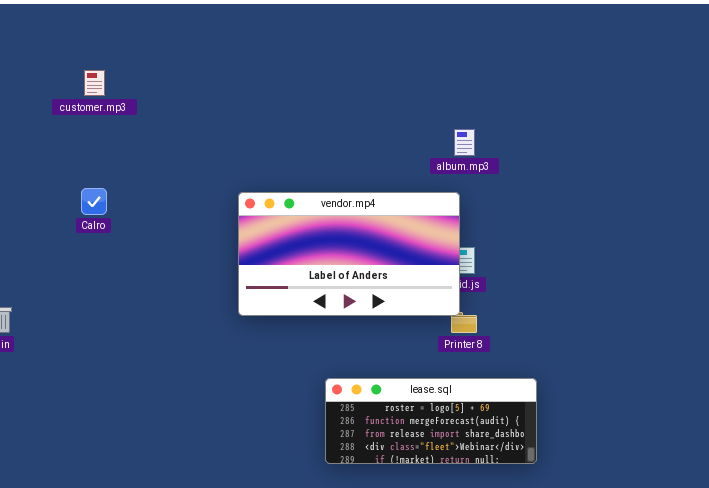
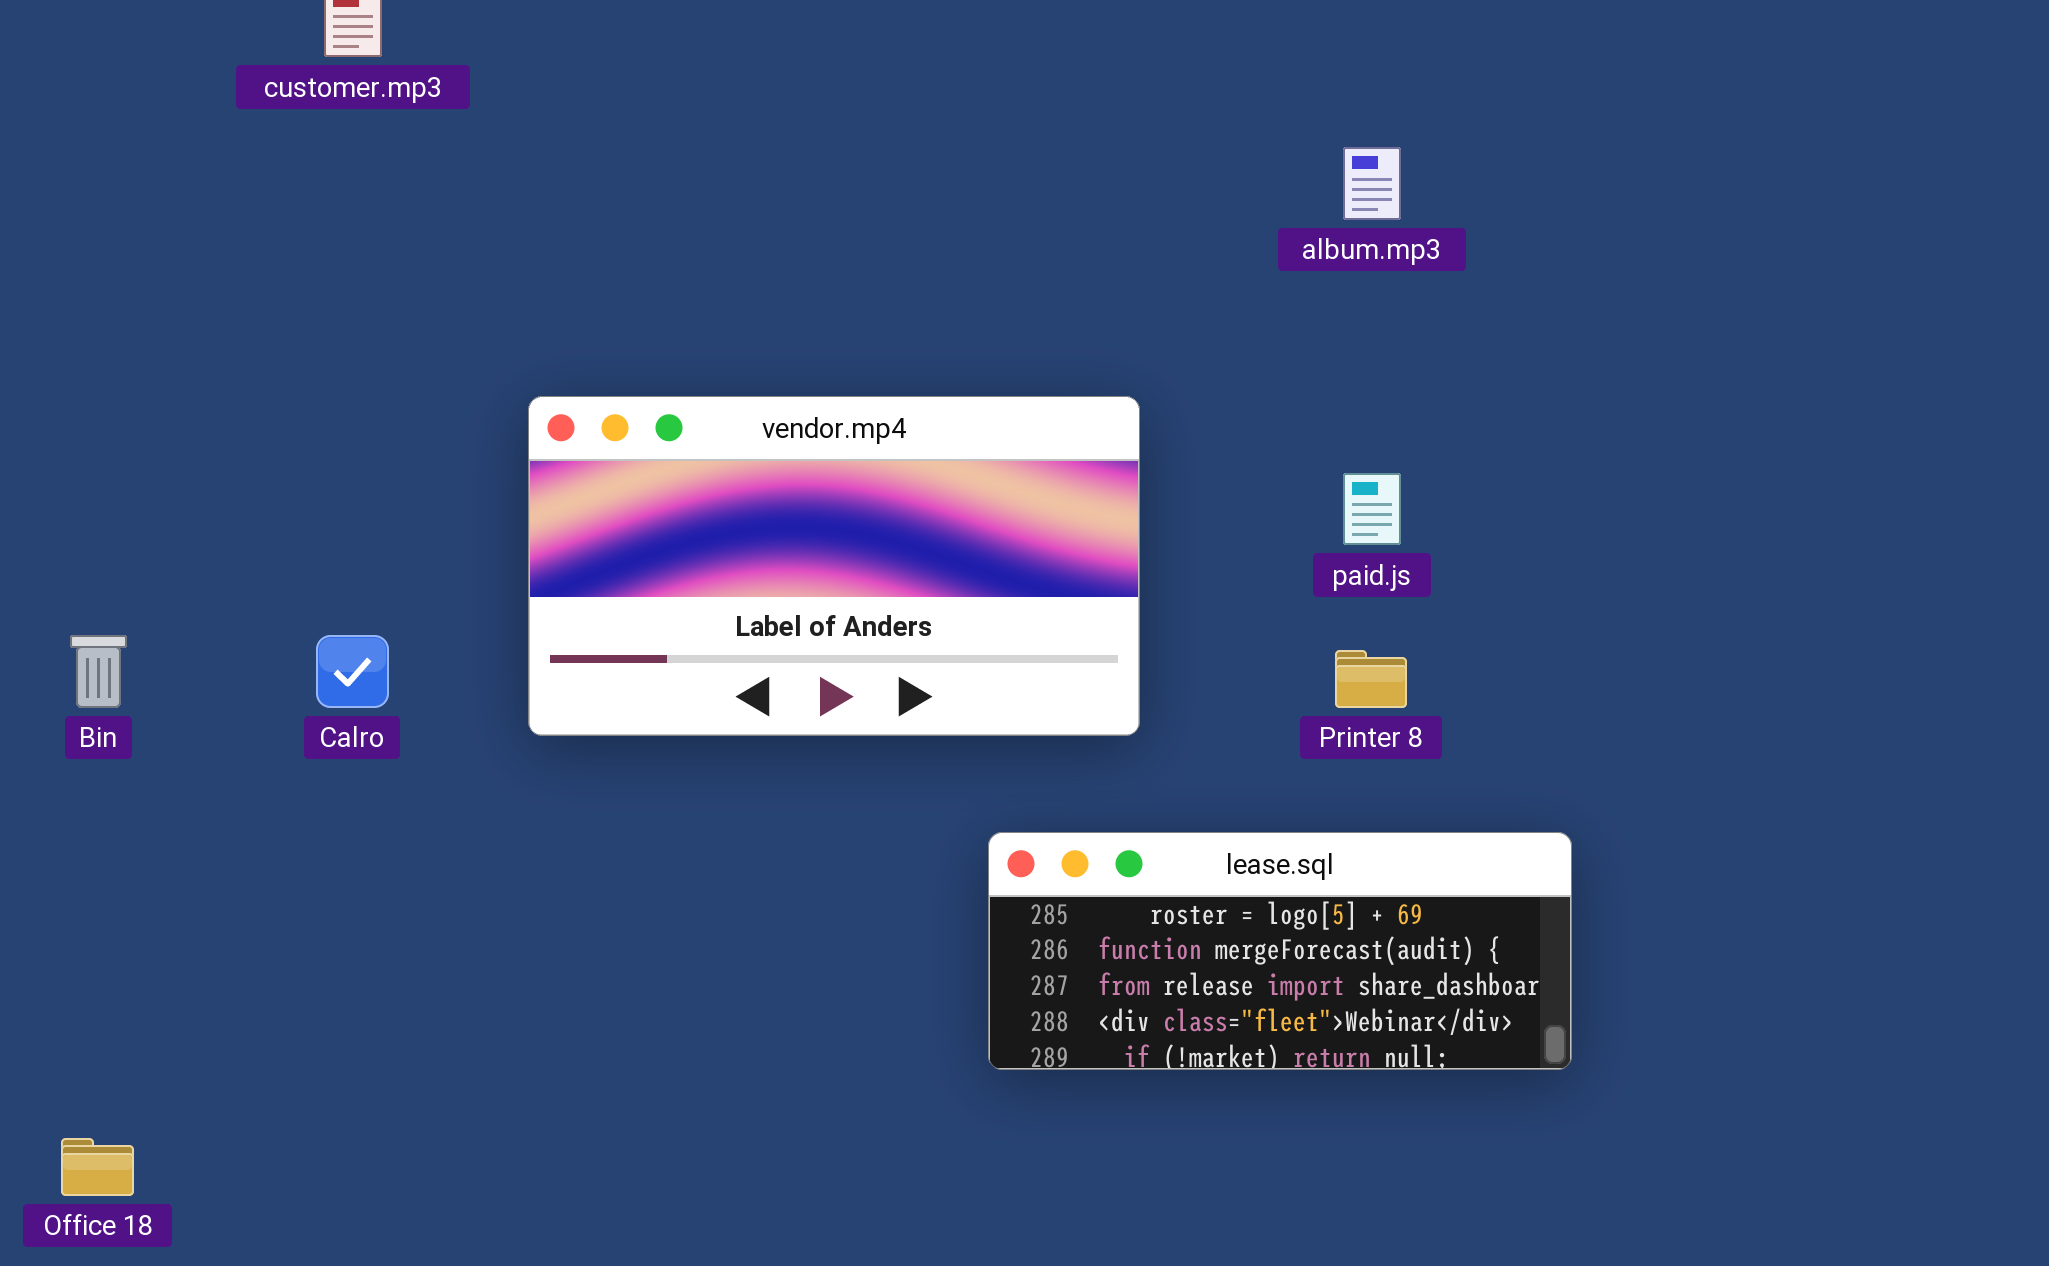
Calro: [81,188,107,215] -> [316,635,389,708], moved
vendor.mp4: [238,192,460,316] -> [528,396,1140,736], moved

